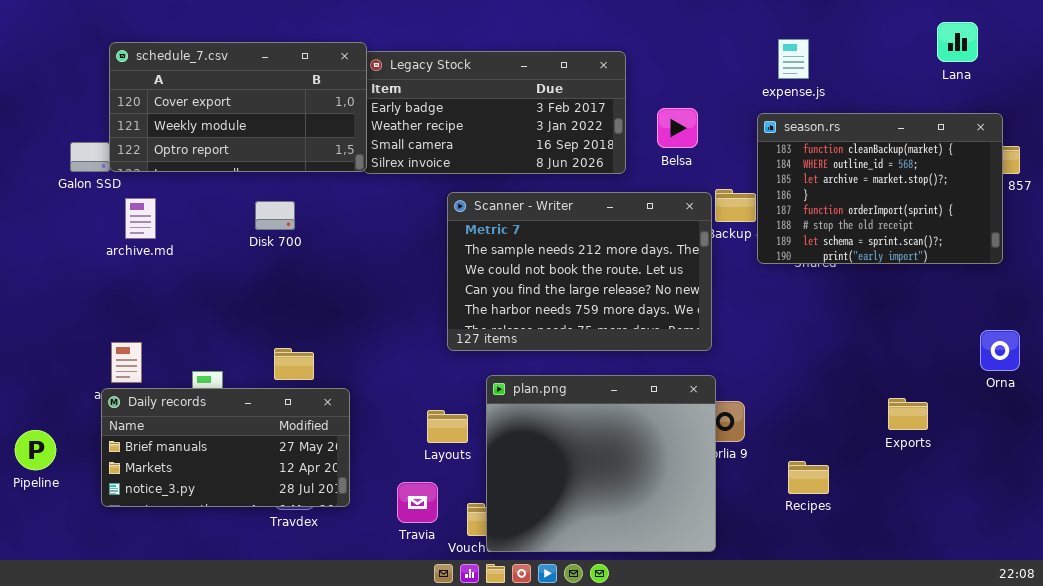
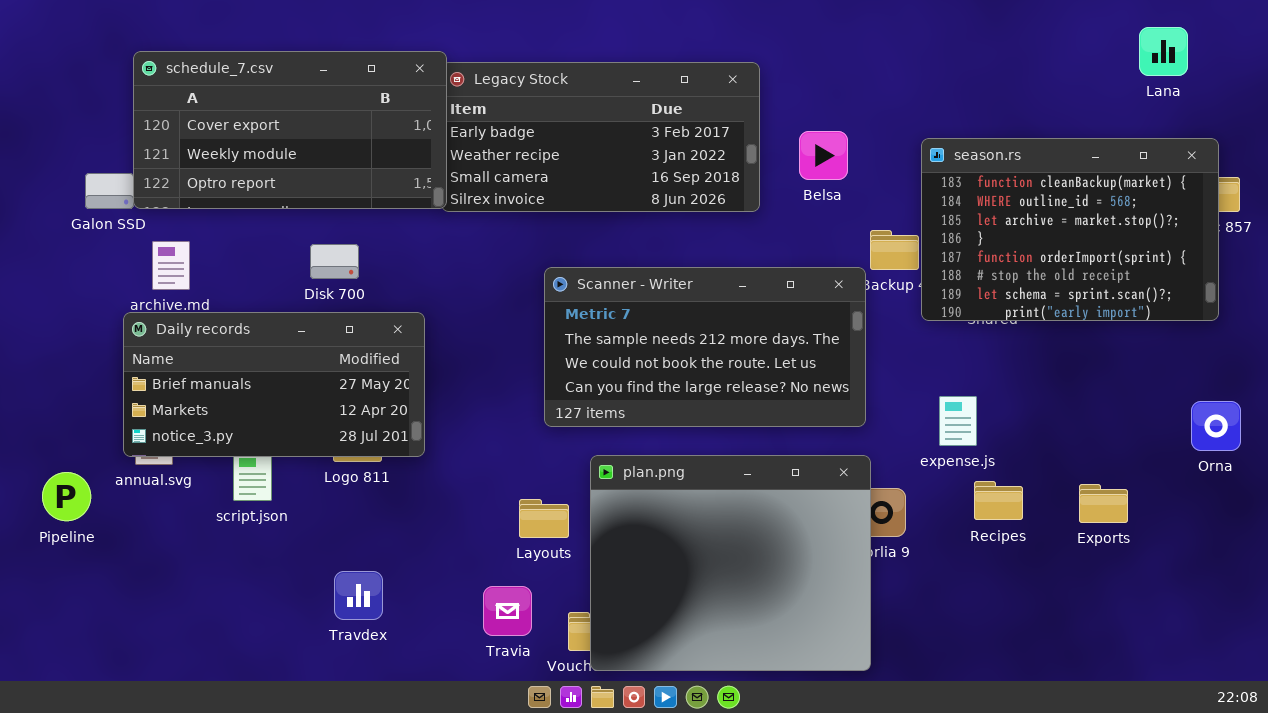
expense.js: [778,39,809,79] -> [939,396,977,446], moved
Scanner - Writer: [447,192,712,351] -> [544,267,866,427], resized
Daily records: [101,388,350,507] -> [123,312,425,457], moved
Pipeline: [15,430,56,470] -> [42,472,91,521], moved
Recipes: [788,461,829,494] -> [974,481,1023,520], moved

